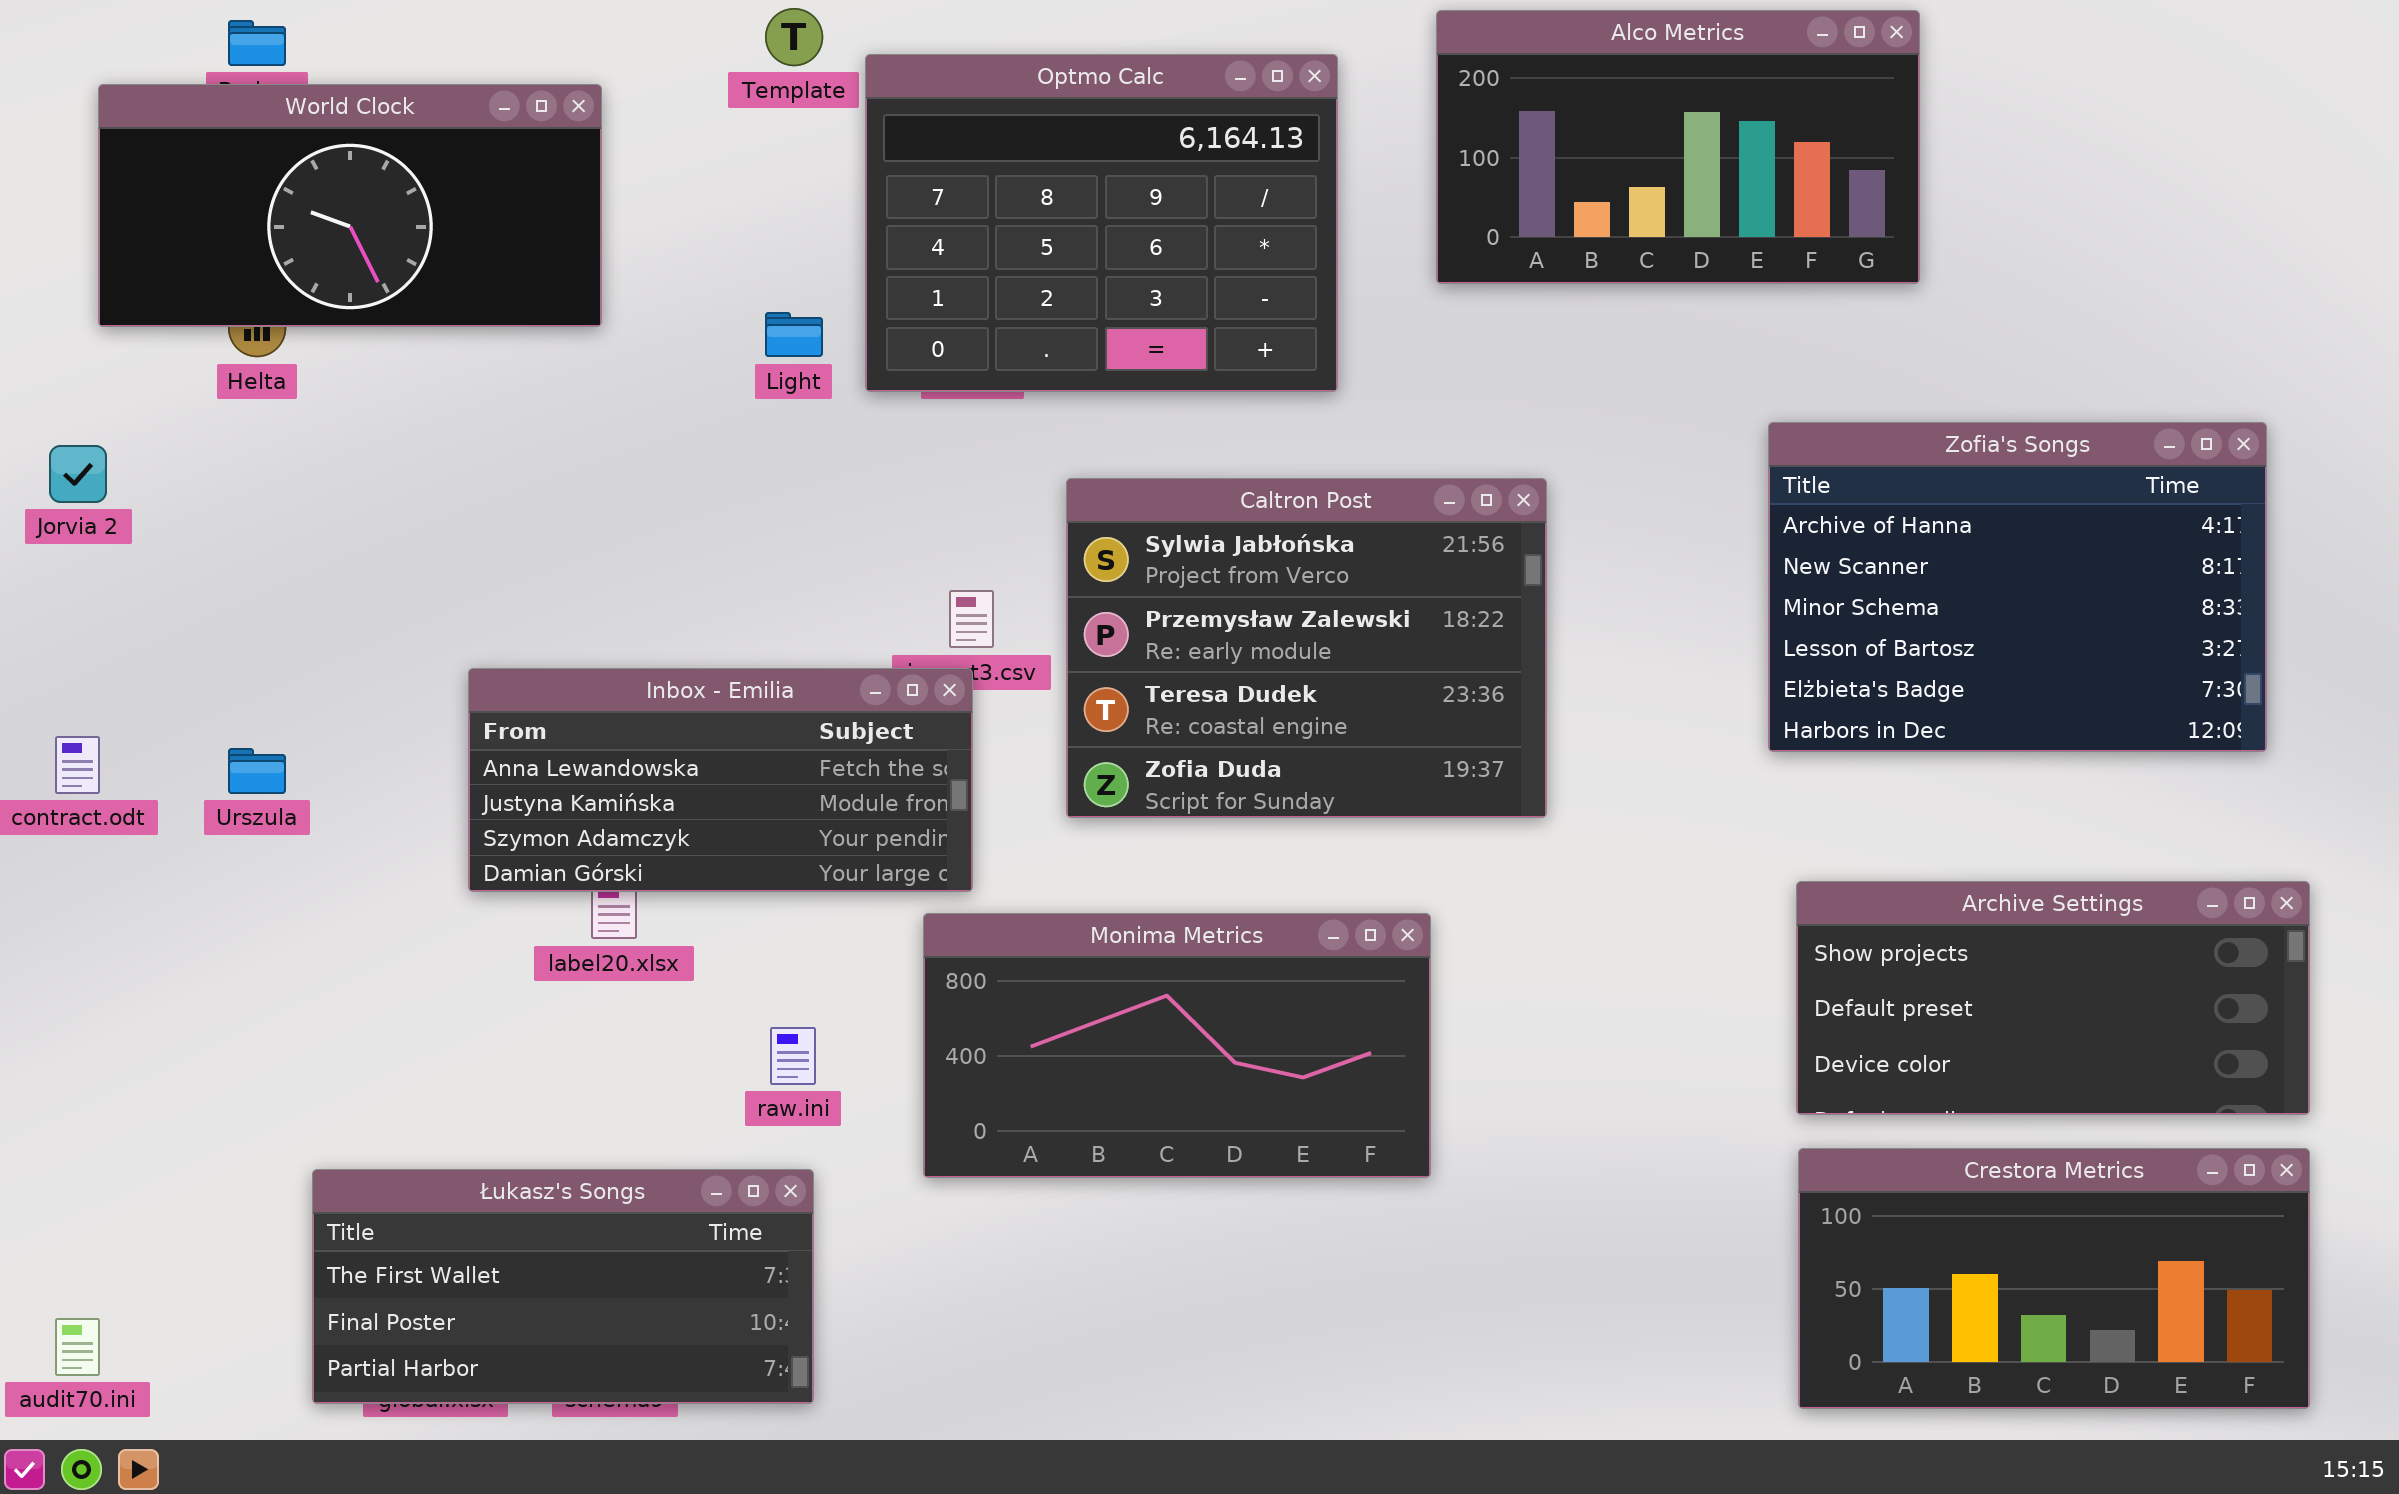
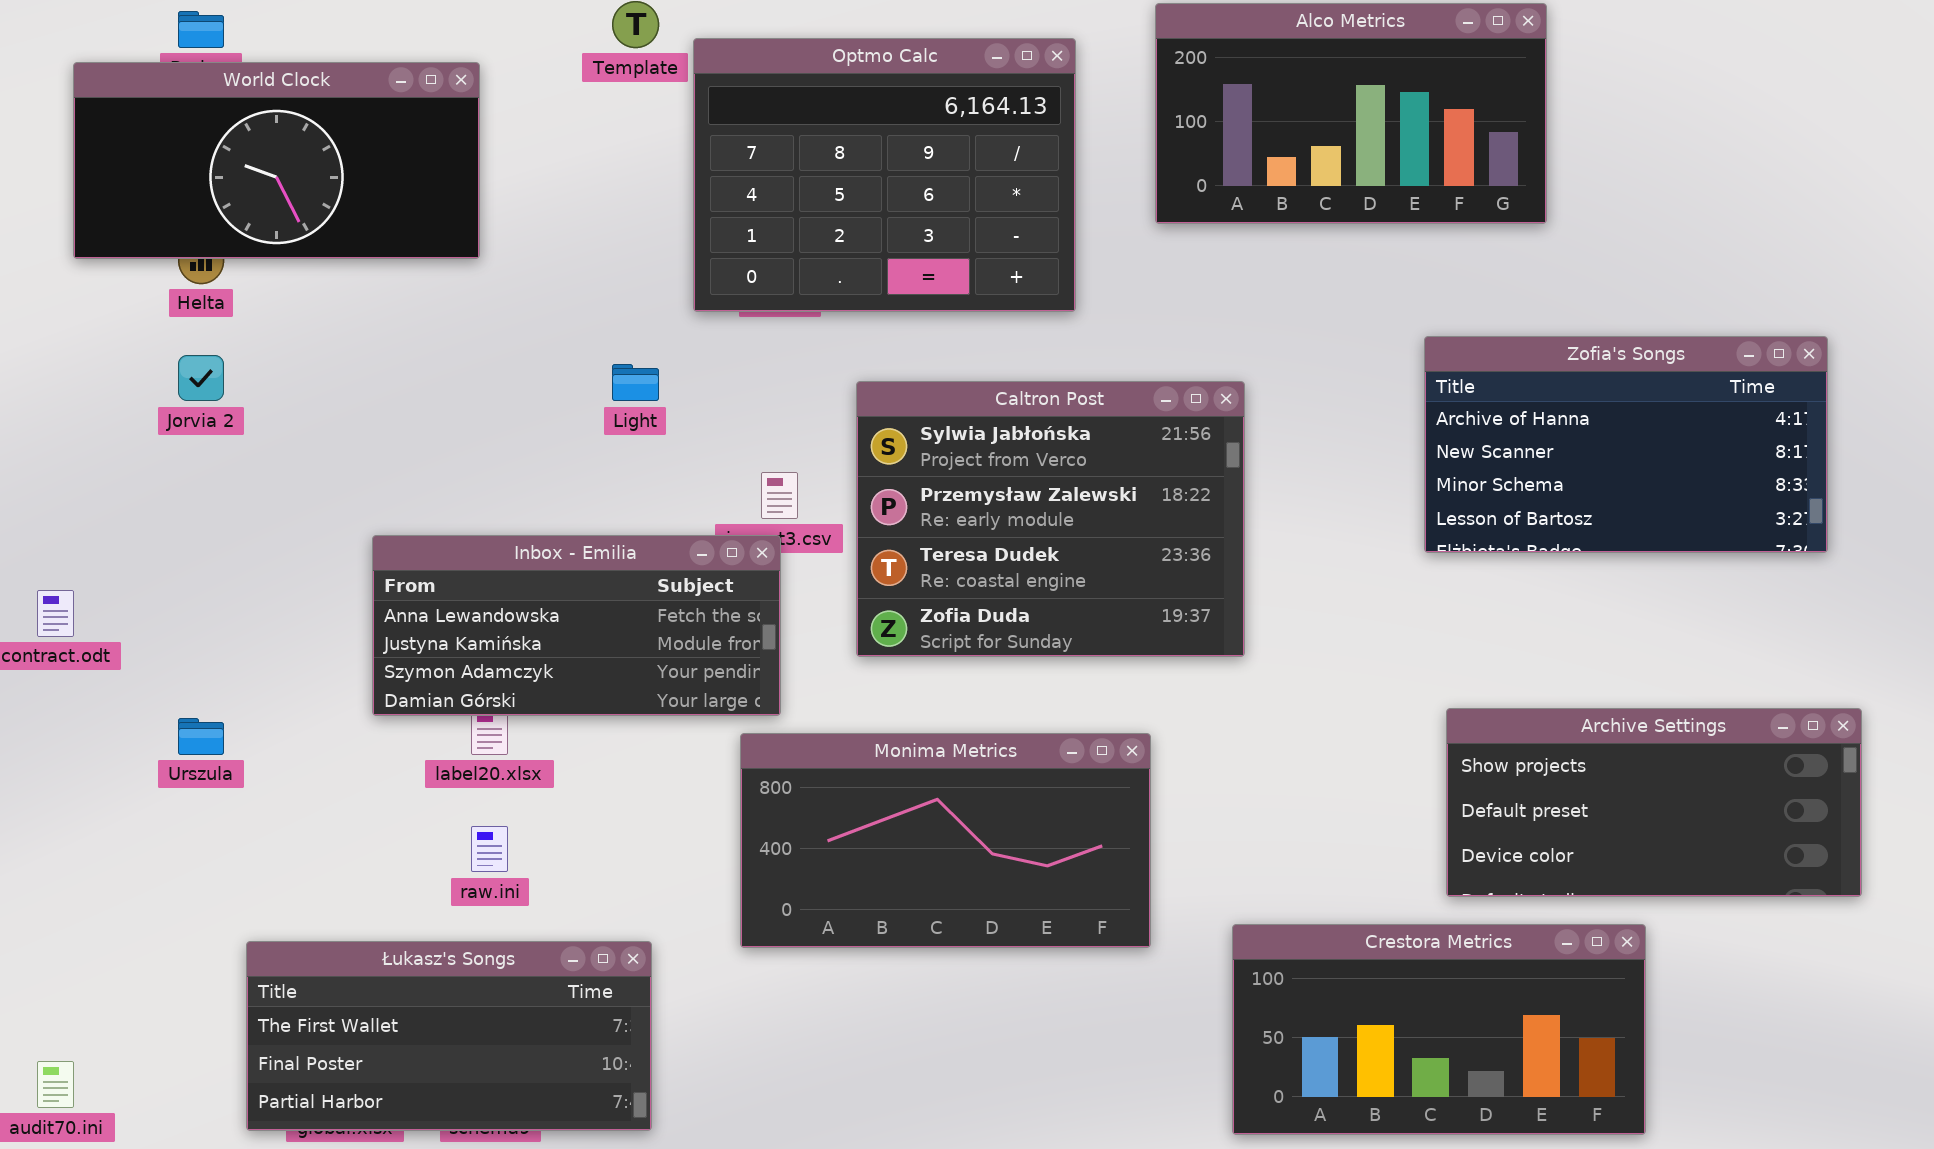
Light: [765,312,823,357] -> [612,364,659,401], moved
Zofia's Songs: [1768,422,2267,752] -> [1424,336,1828,553], resized
Jorvia 2: [49,445,107,503] -> [178,355,224,401], moved
Urszula: [228,748,286,794] -> [178,718,224,755], moved
raw.ini: [770,1027,816,1085] -> [471,826,508,872], moved
Crestora Metrics: [1798,1148,2310,1409] -> [1232,924,1646,1135], moved

